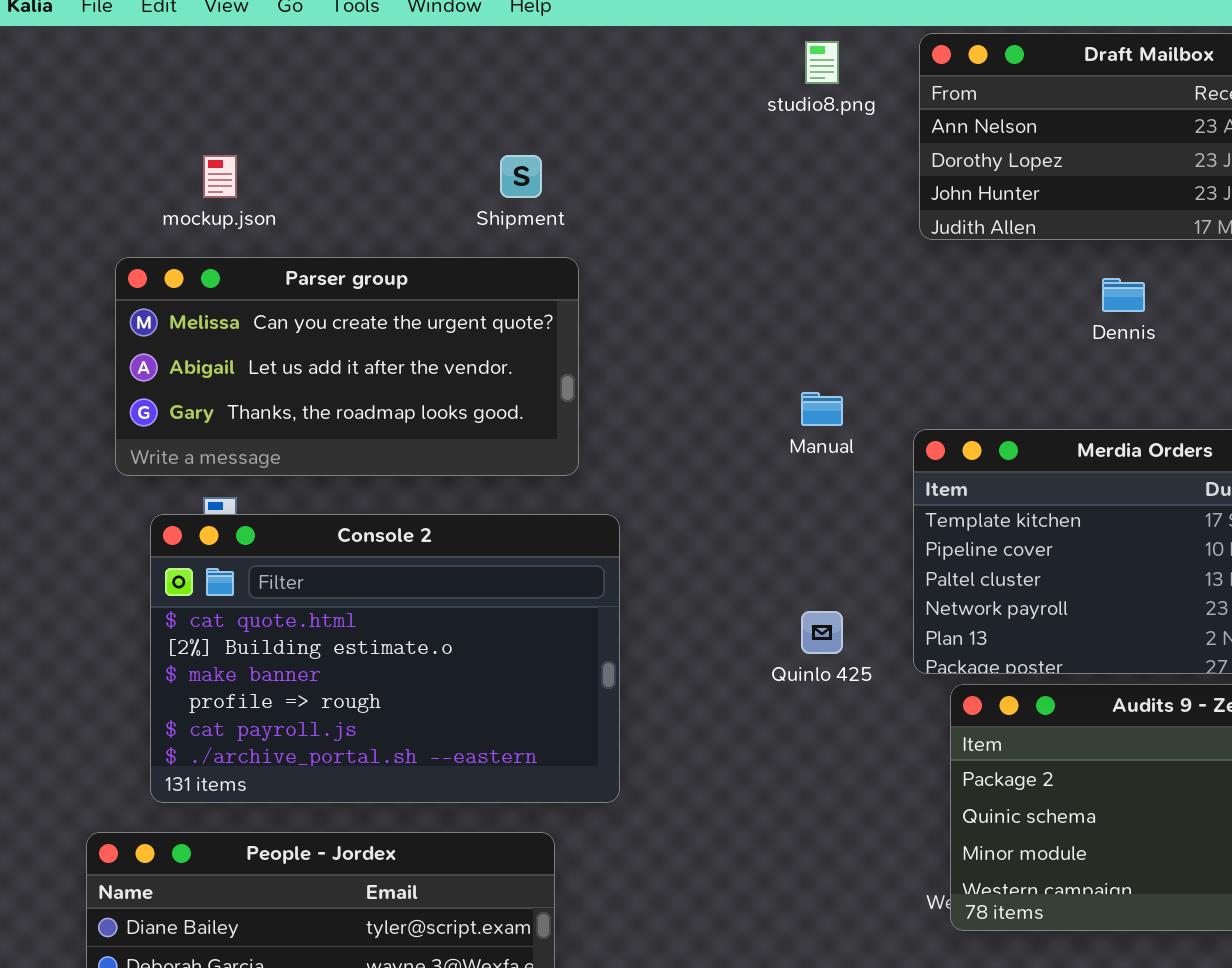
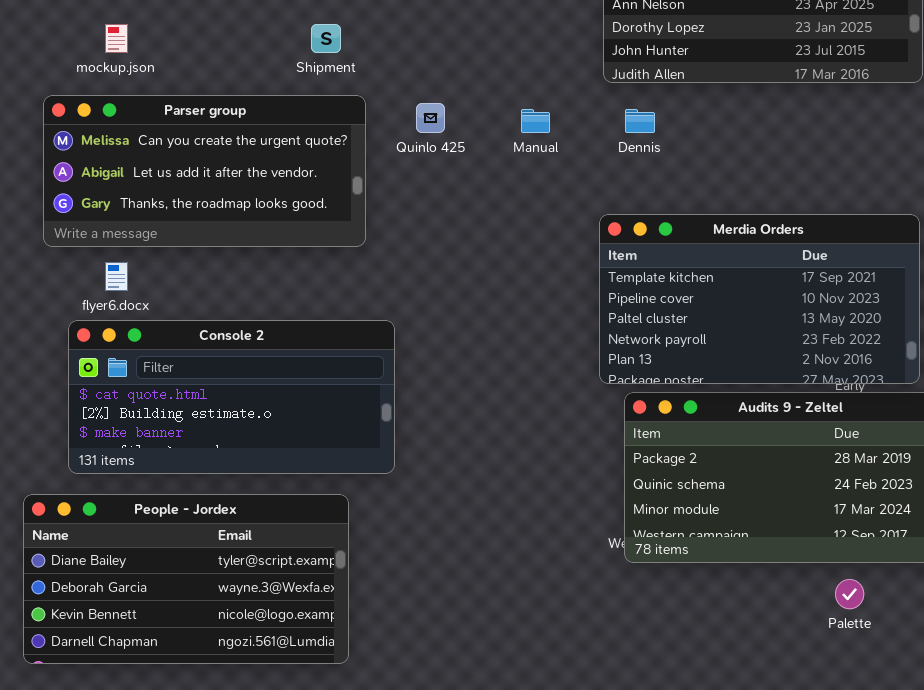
Dennis: [1102,278,1145,312] -> [625,109,655,133], moved
Manual: [801,392,843,426] -> [521,109,550,133], moved
Console 2: [150,514,620,803] -> [68,320,395,474], resized
Quinlo 425: [801,611,843,654] -> [416,103,445,133], moved

